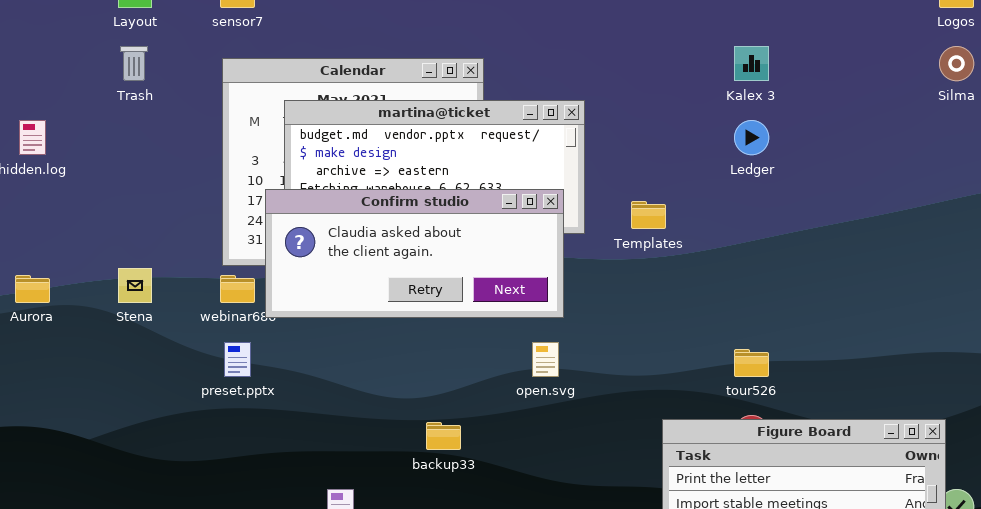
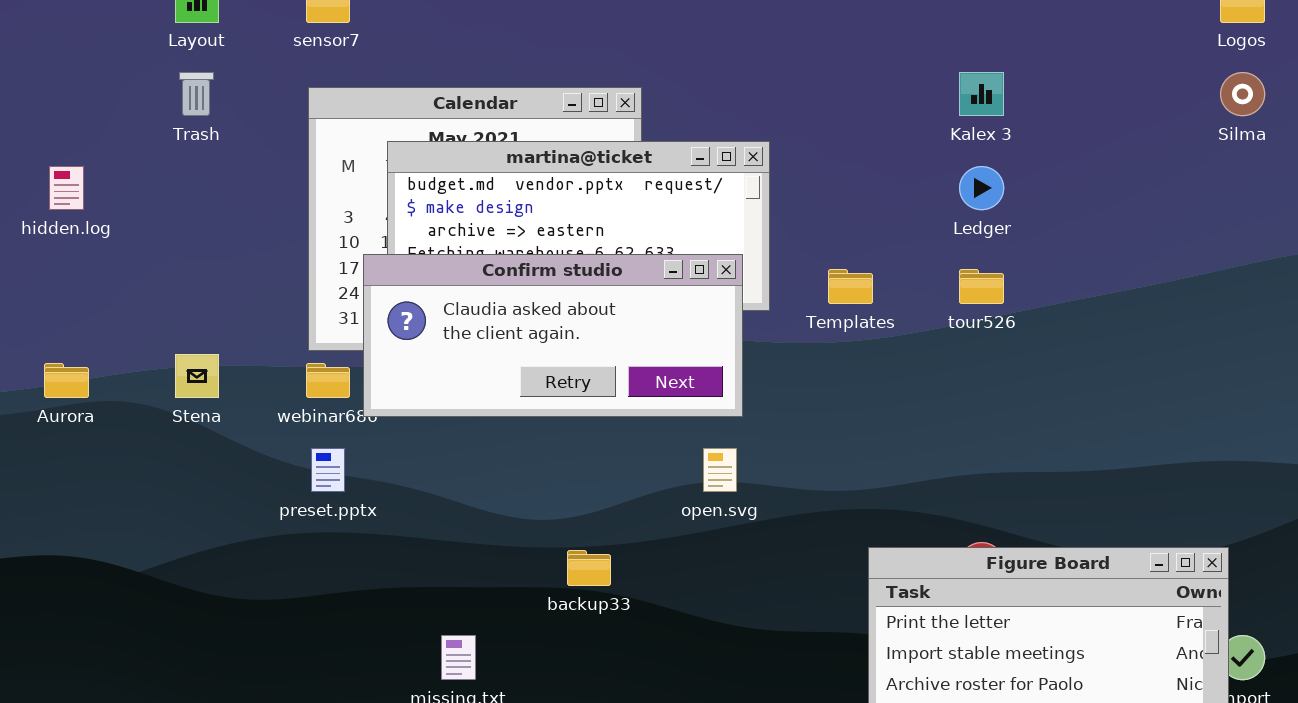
tour526: [734,349,769,377] -> [959,269,1004,304], moved

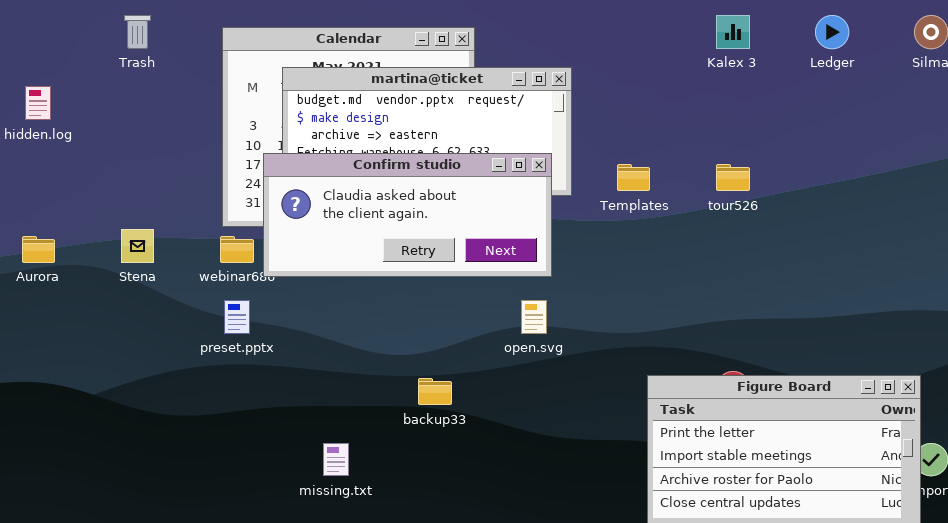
Ledger: [959,166,1004,210] -> [815,15,849,49], moved

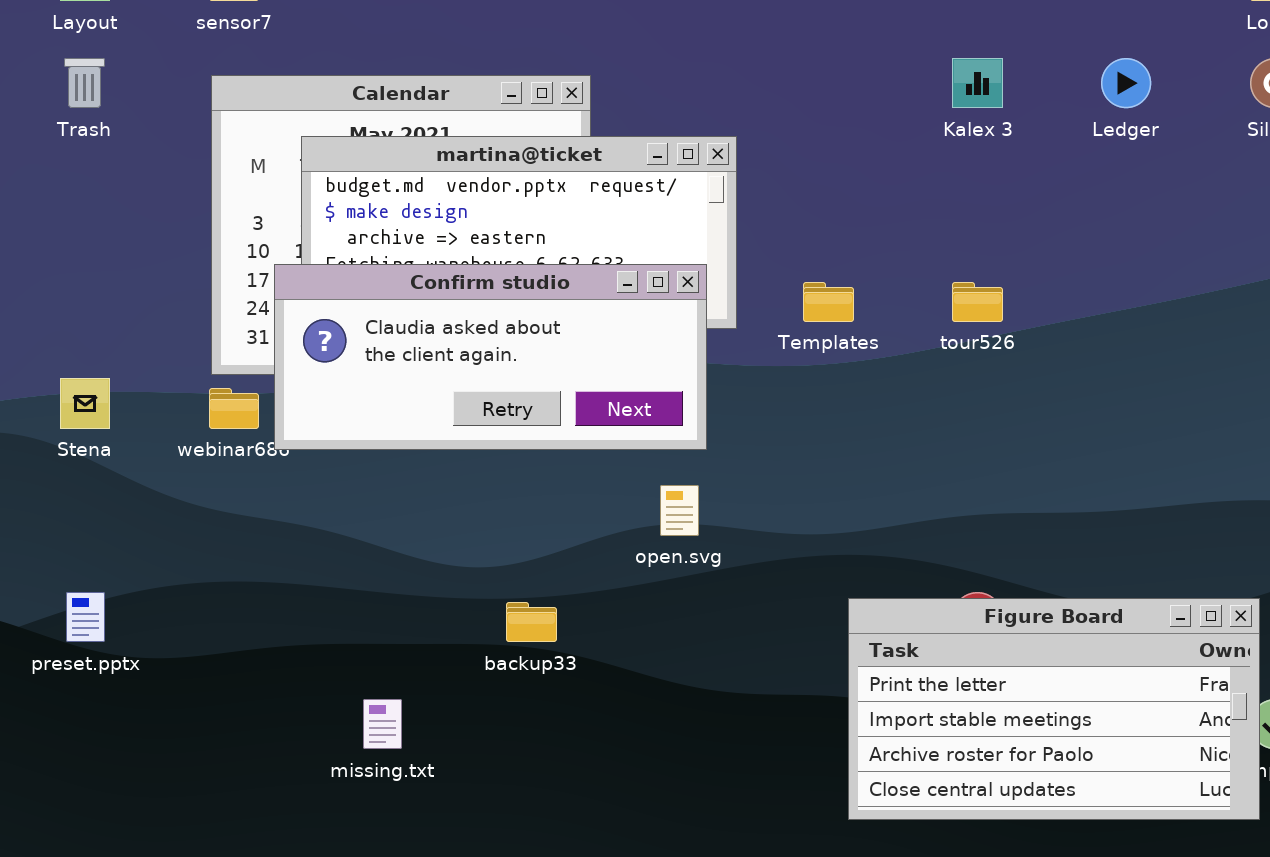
preset.pptx: [224,300,250,334] -> [66,592,105,642], moved

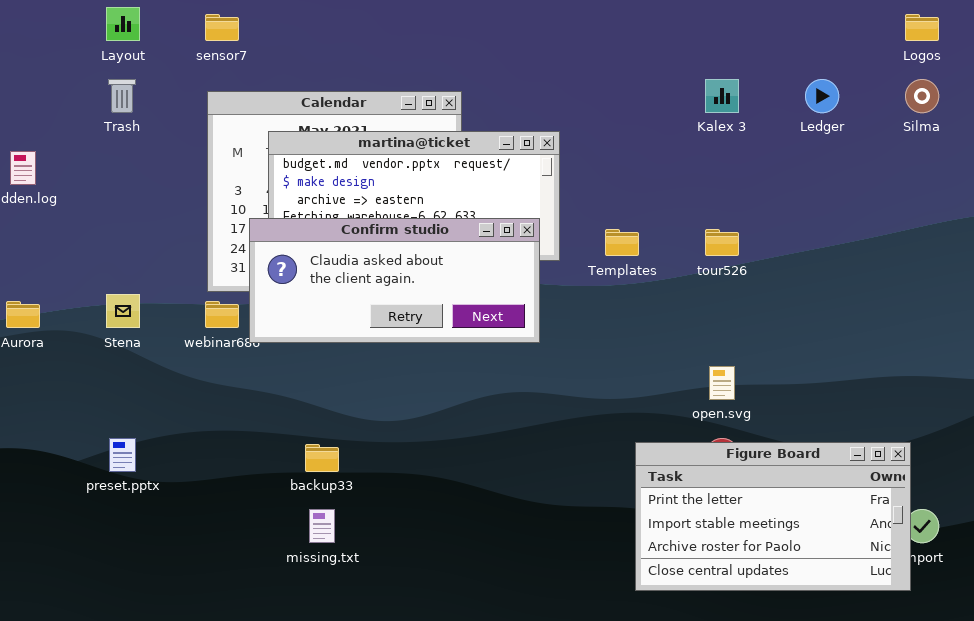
open.svg: [660,485,699,536] -> [709,366,735,400], moved
backup33: [506,602,557,642] -> [305,444,339,472], moved

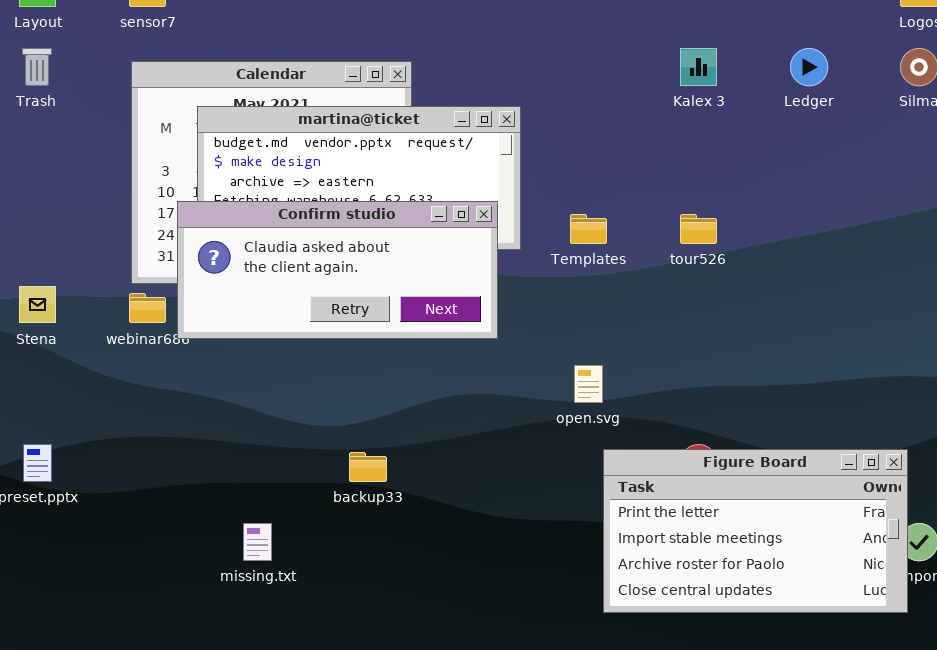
open.svg: [709,366,735,400] -> [574,365,603,403], moved
backup33: [305,444,339,472] -> [349,452,387,482], moved

